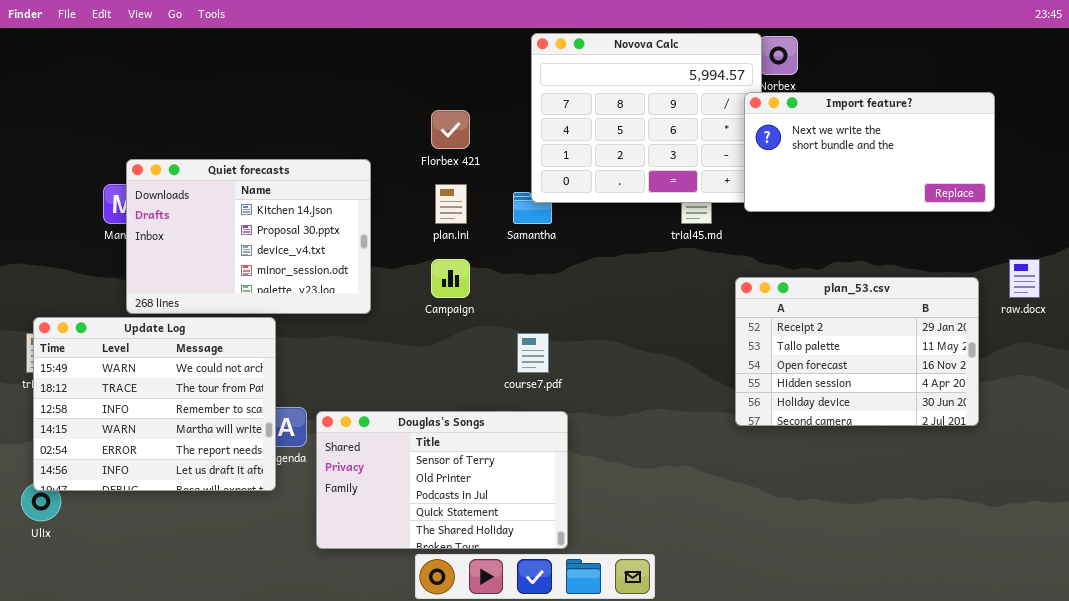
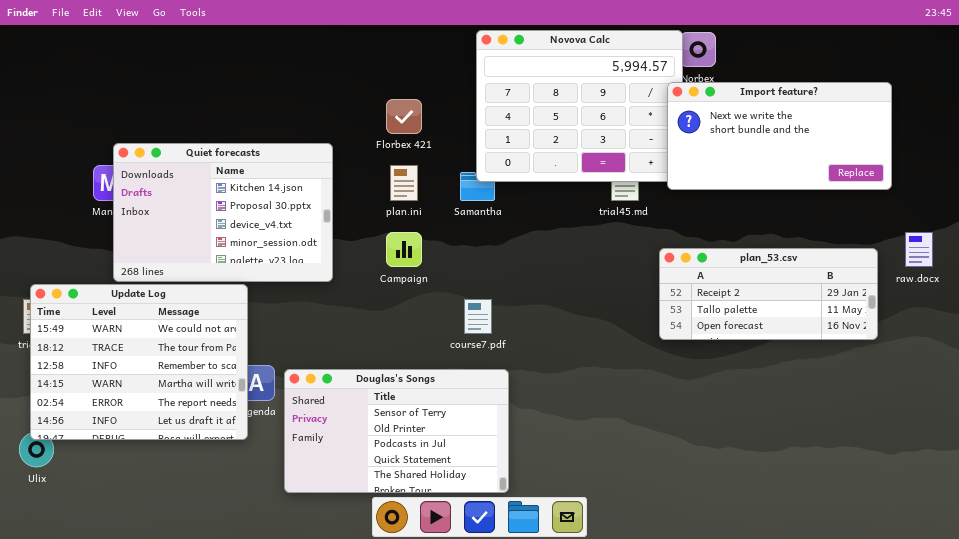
plan_53.csv: [735,277,979,426] -> [659,248,878,340], resized

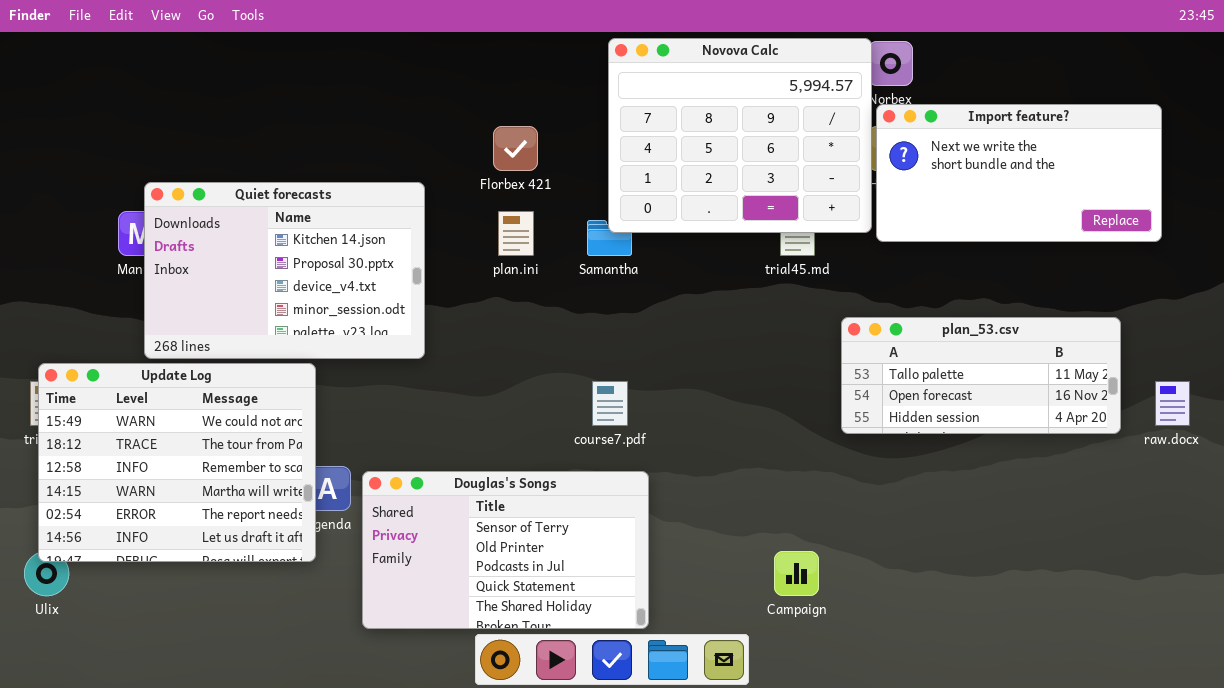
Import feature?: [667,82,892,190] -> [876,104,1162,242], moved
Campaign: [386,232,422,267] -> [774,551,819,596], moved
raw.docx: [905,232,933,267] -> [1155,381,1190,426], moved
plan_53.csv: [659,248,878,340] -> [841,317,1121,434], scrolled down 1 row

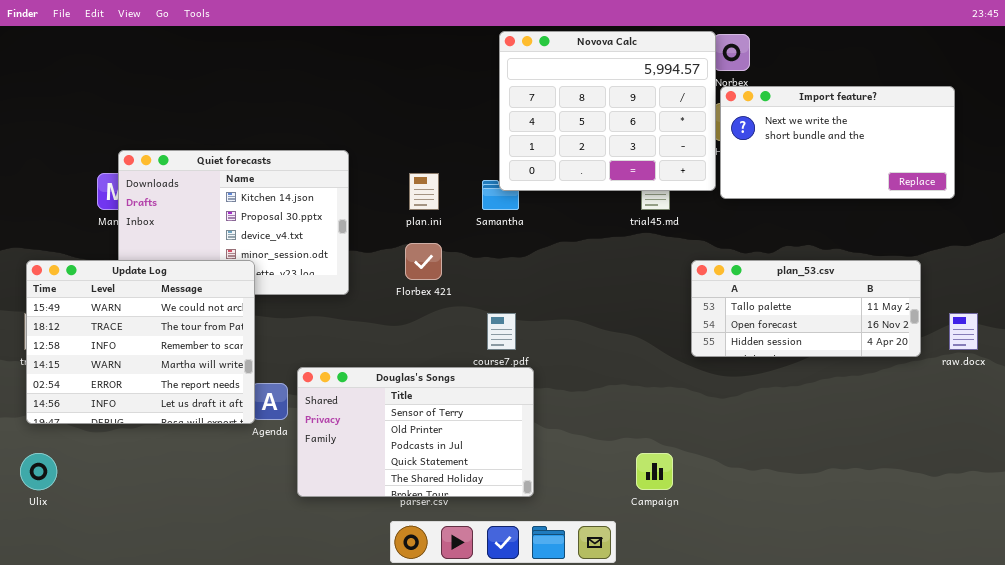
Florbex 421: [493,126,538,171] -> [405,243,442,280], moved
Update Log: [38,363,316,562] -> [26,260,255,424], moved
Douglas's Songs: [362,471,649,629] -> [297,367,534,497], moved

